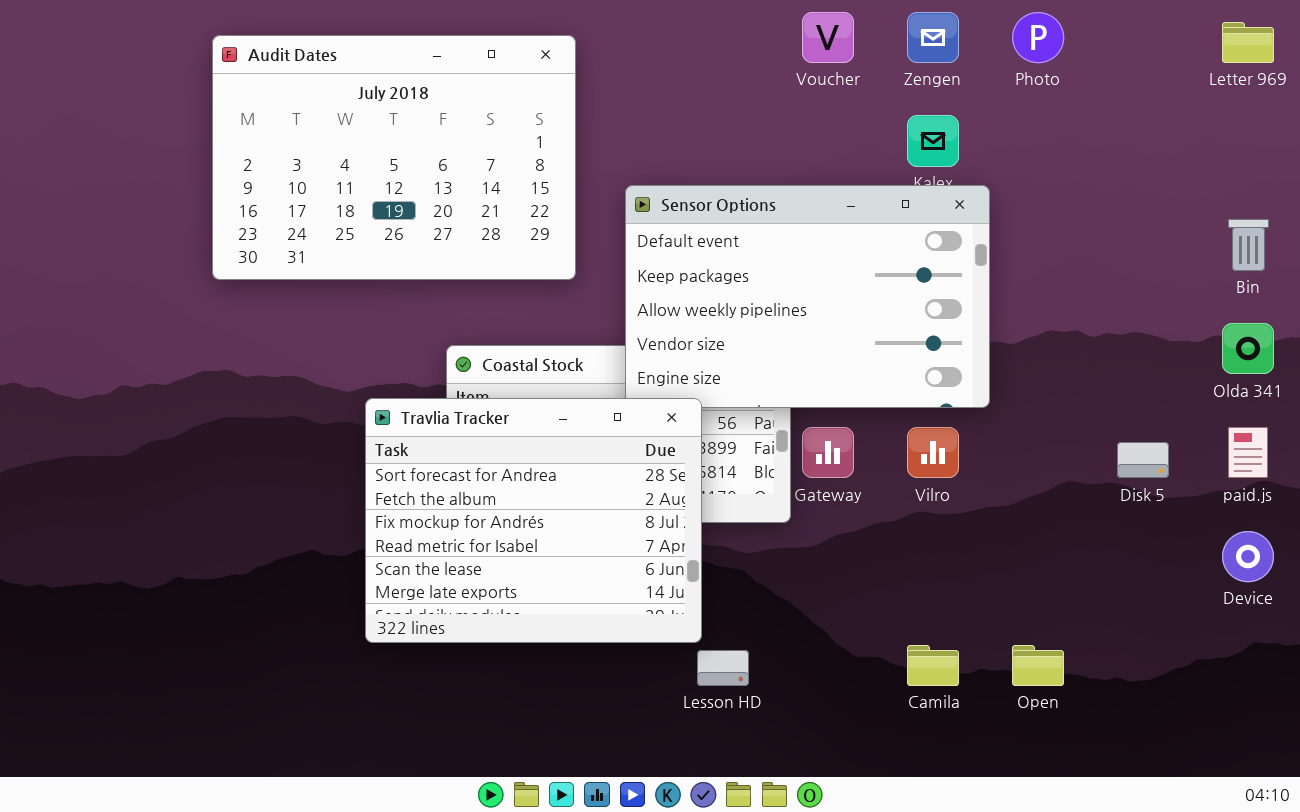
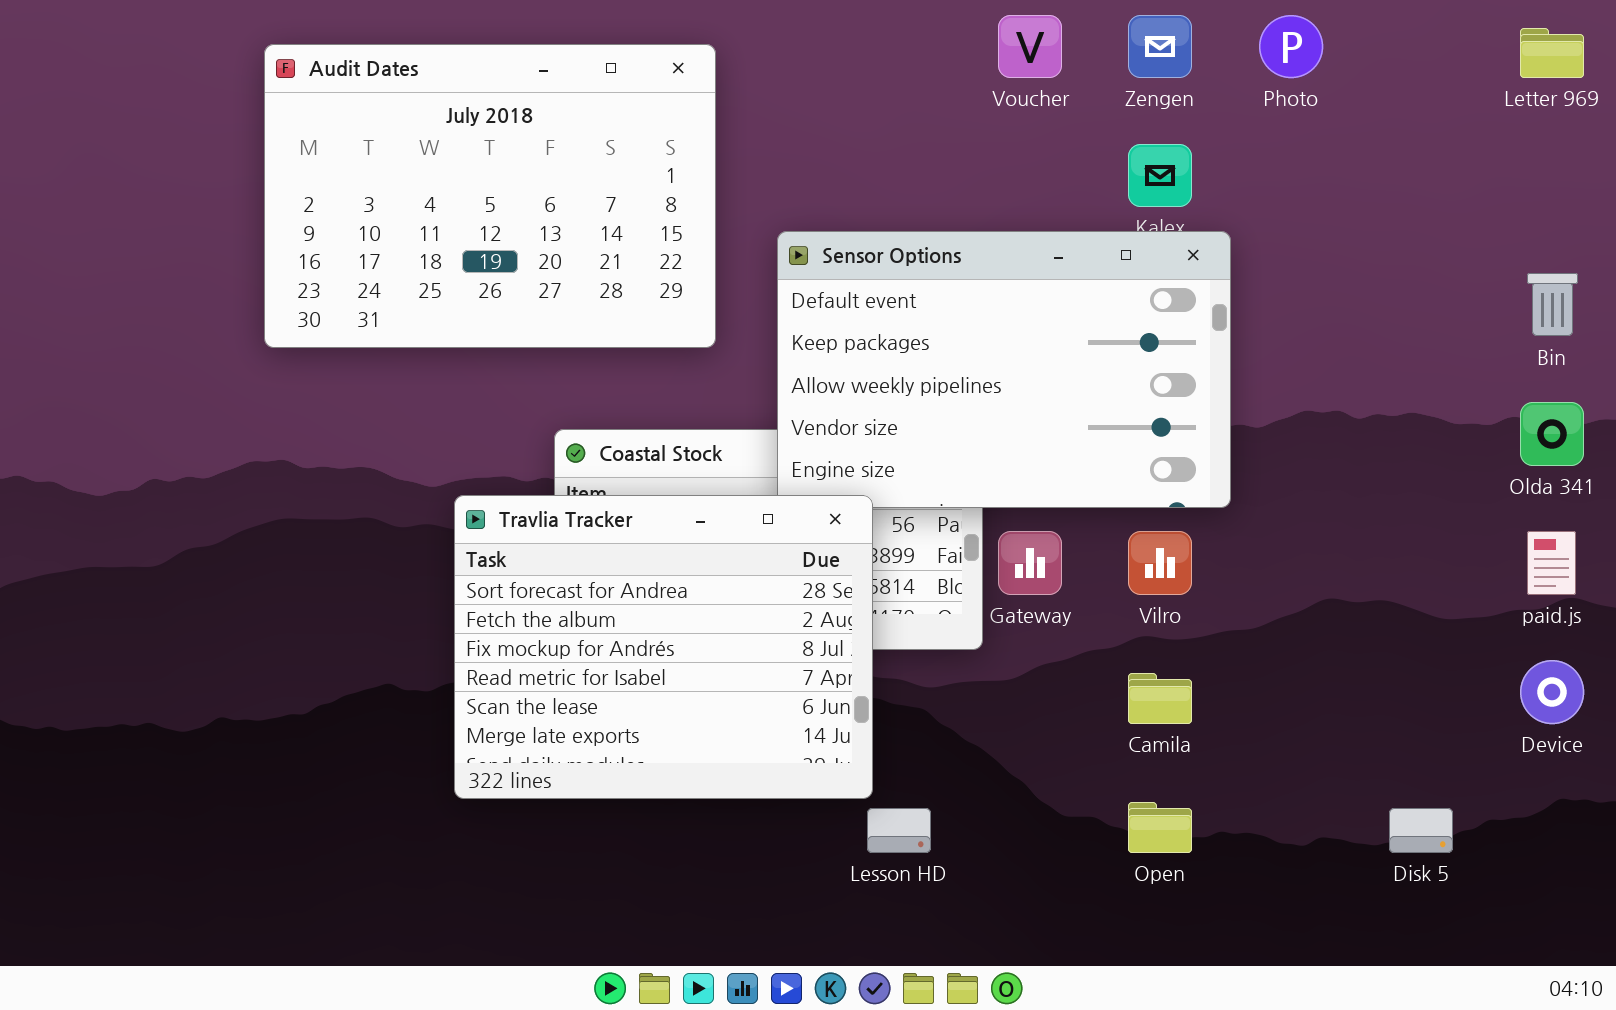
Disk 5: [1117,442,1169,478] -> [1389,808,1453,853], moved
Camila: [907,645,959,686] -> [1128,673,1192,724], moved
Open: [1012,645,1064,686] -> [1128,802,1192,853], moved

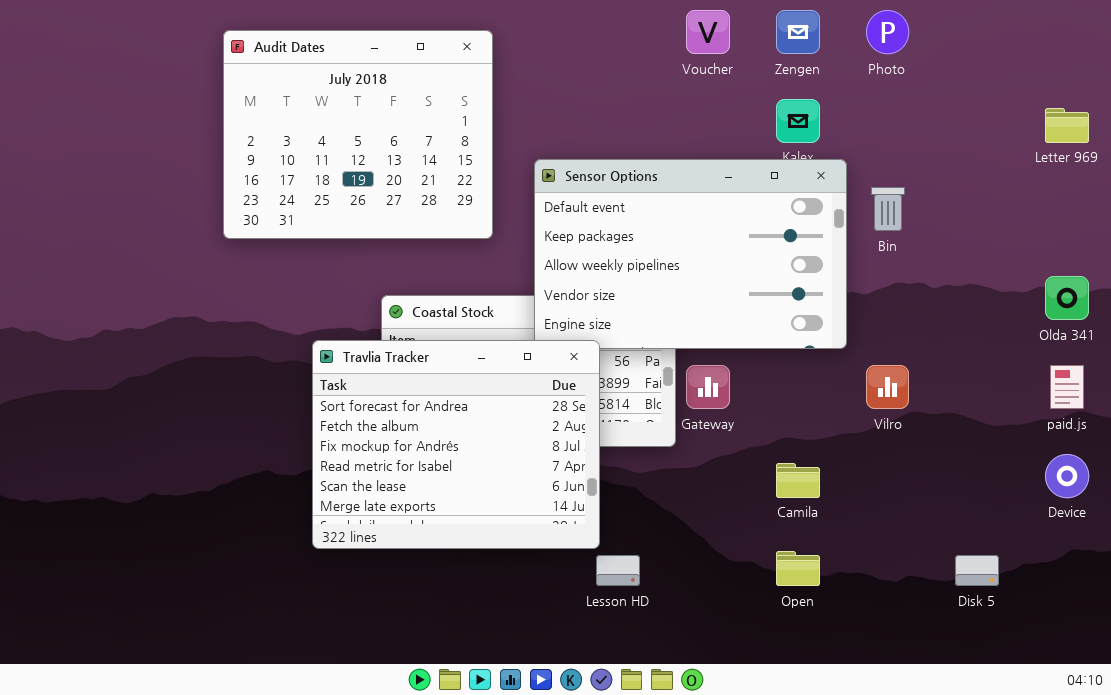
Letter 969: [1520,28,1584,78] -> [1045,108,1089,143], moved
Audit Dates: [264,44,716,348] -> [223,30,493,239], resized
Bin: [1527,273,1578,336] -> [871,187,905,231], moved
Vilro: [1128,531,1192,595] -> [866,365,909,409], moved

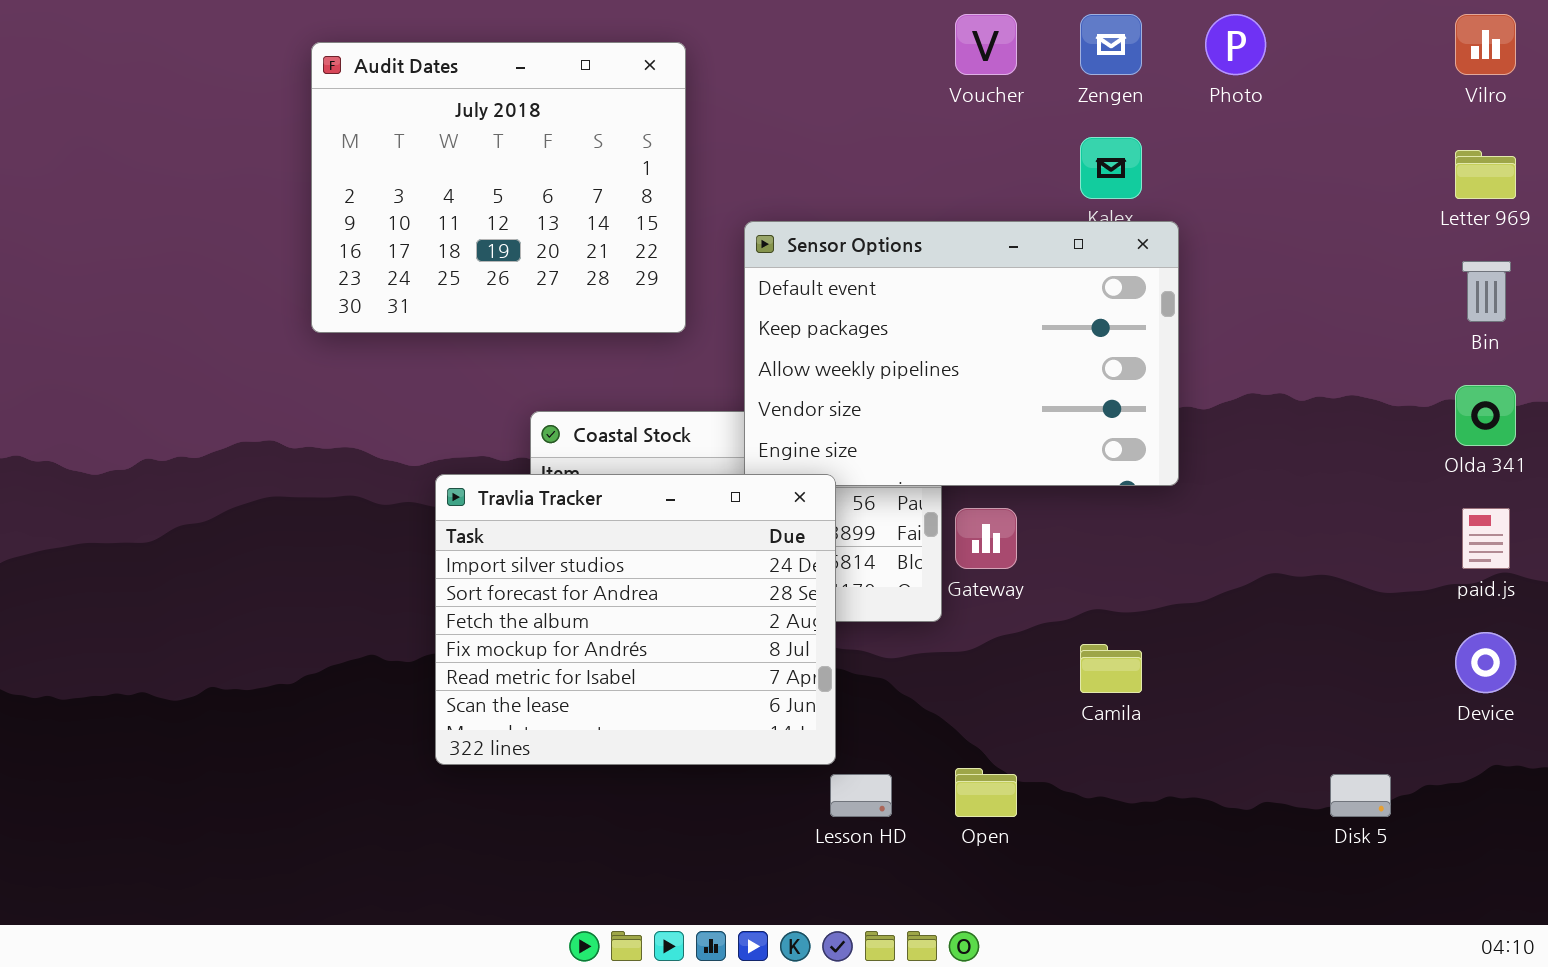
Bin: [871,187,905,231] -> [1462,261,1511,322], moved
Travlia Tracker: [312,340,600,549] -> [435,474,836,765], scrolled up 1 row
Vilro: [866,365,909,409] -> [1455,14,1516,75], moved
Open: [776,551,820,586] -> [955,768,1017,817], moved

